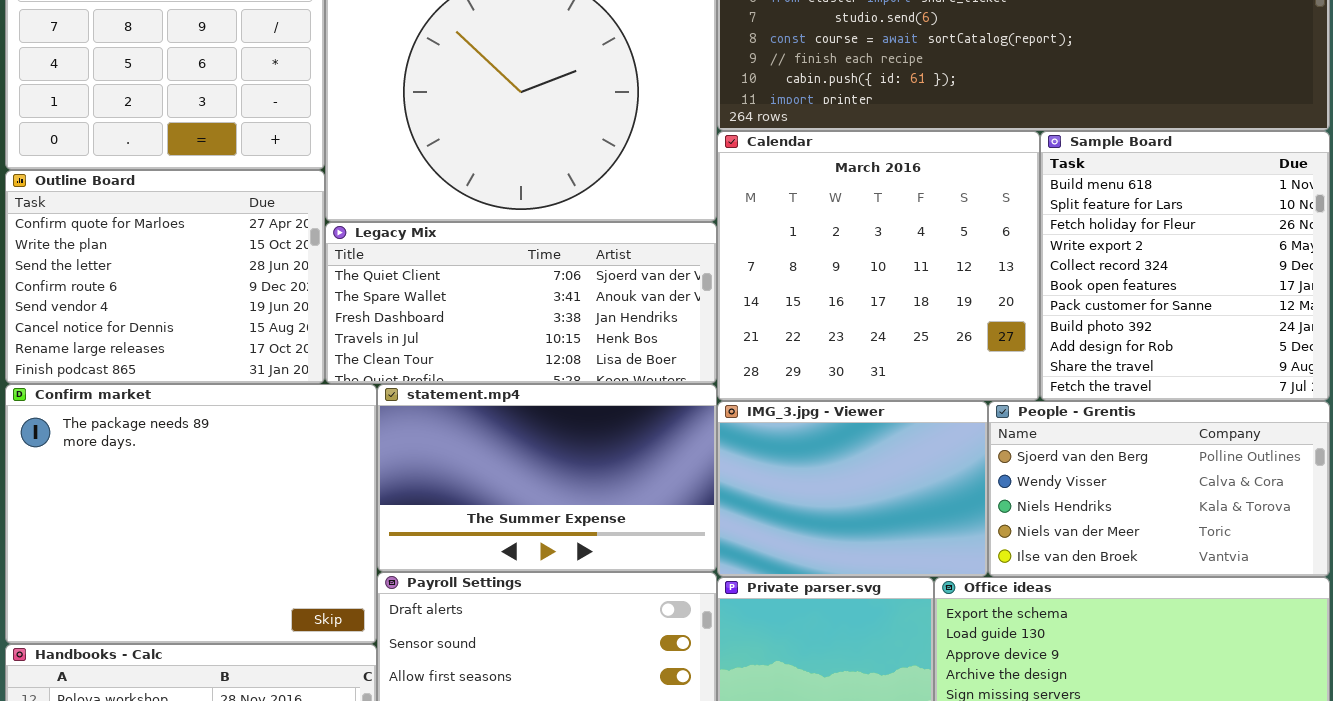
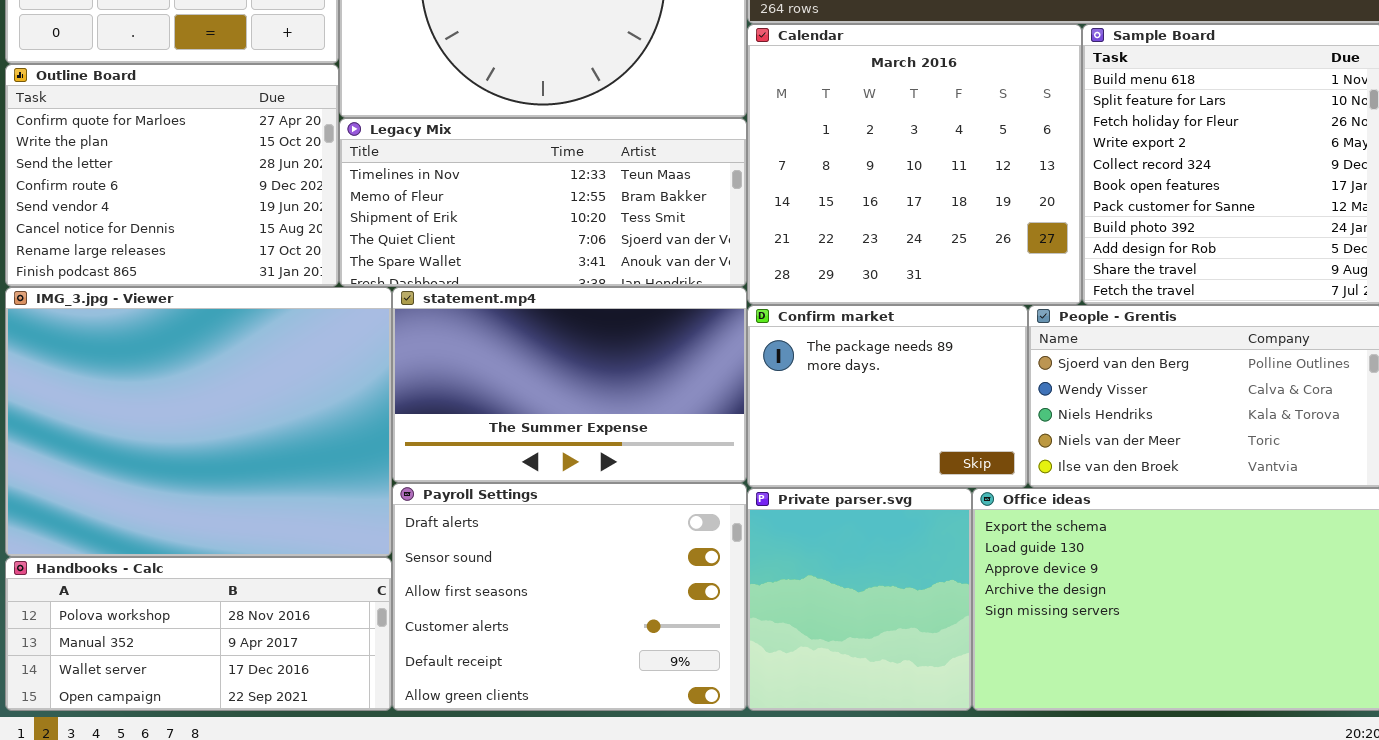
Legacy Mix: [325,222,717,384] -> [339,118,747,287], scrolled up 3 rows
Confirm market: [5,384,377,644] -> [747,305,1028,488], moved, resized
IMG_3.jpg - Viewer: [717,401,988,577] -> [5,287,392,557], moved, resized

